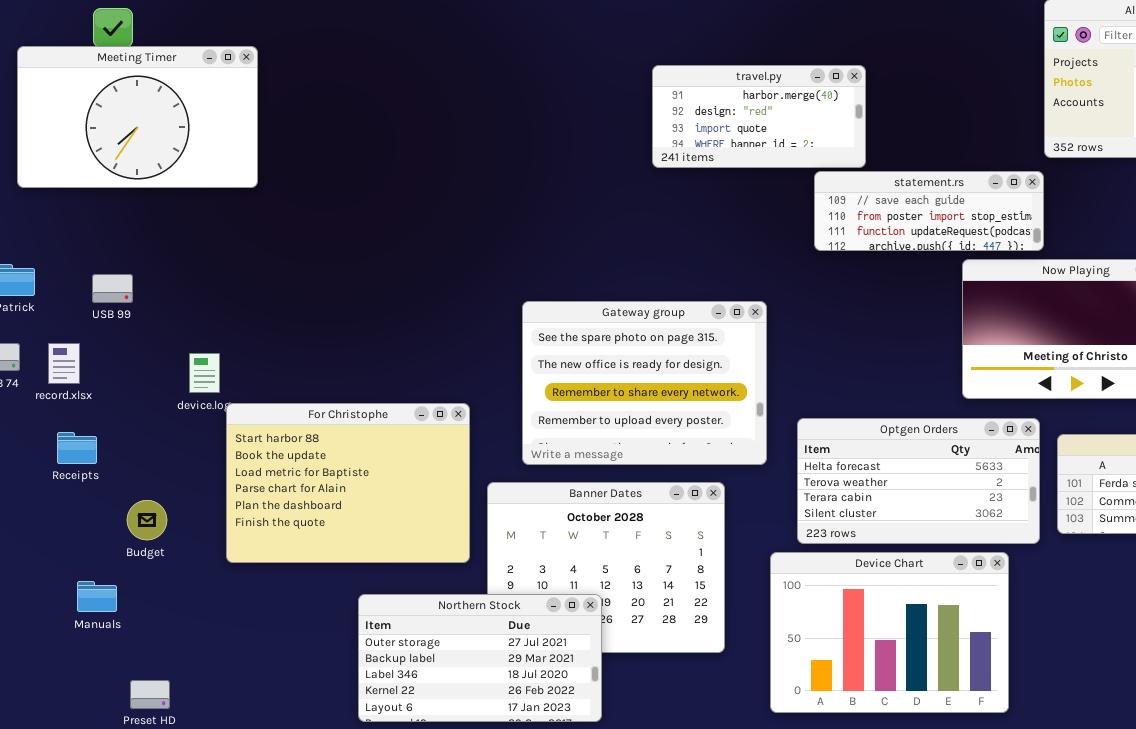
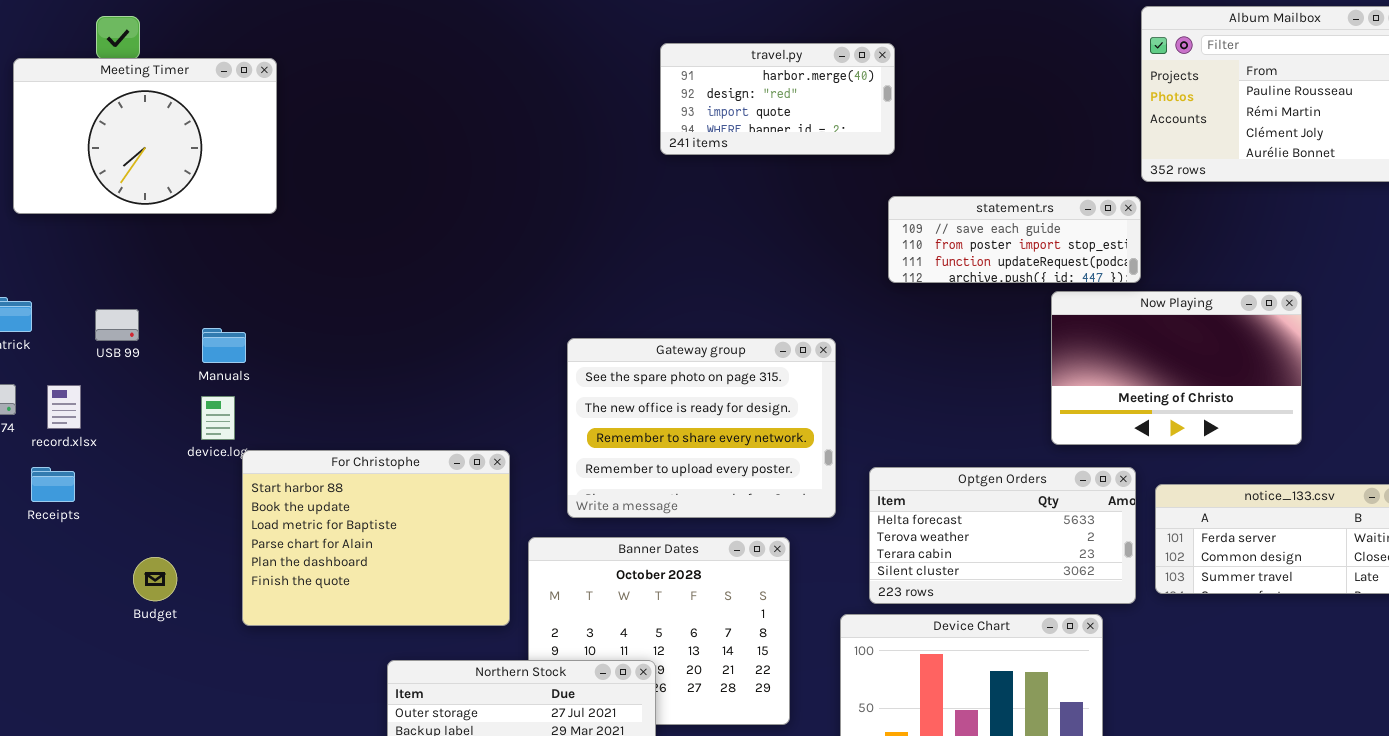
travel.py: [652,65,866,168] -> [660,43,895,155], moved
Receipts: [57,432,97,464] -> [31,467,75,502], moved
Manuals: [77,581,117,612] -> [202,328,246,363], moved

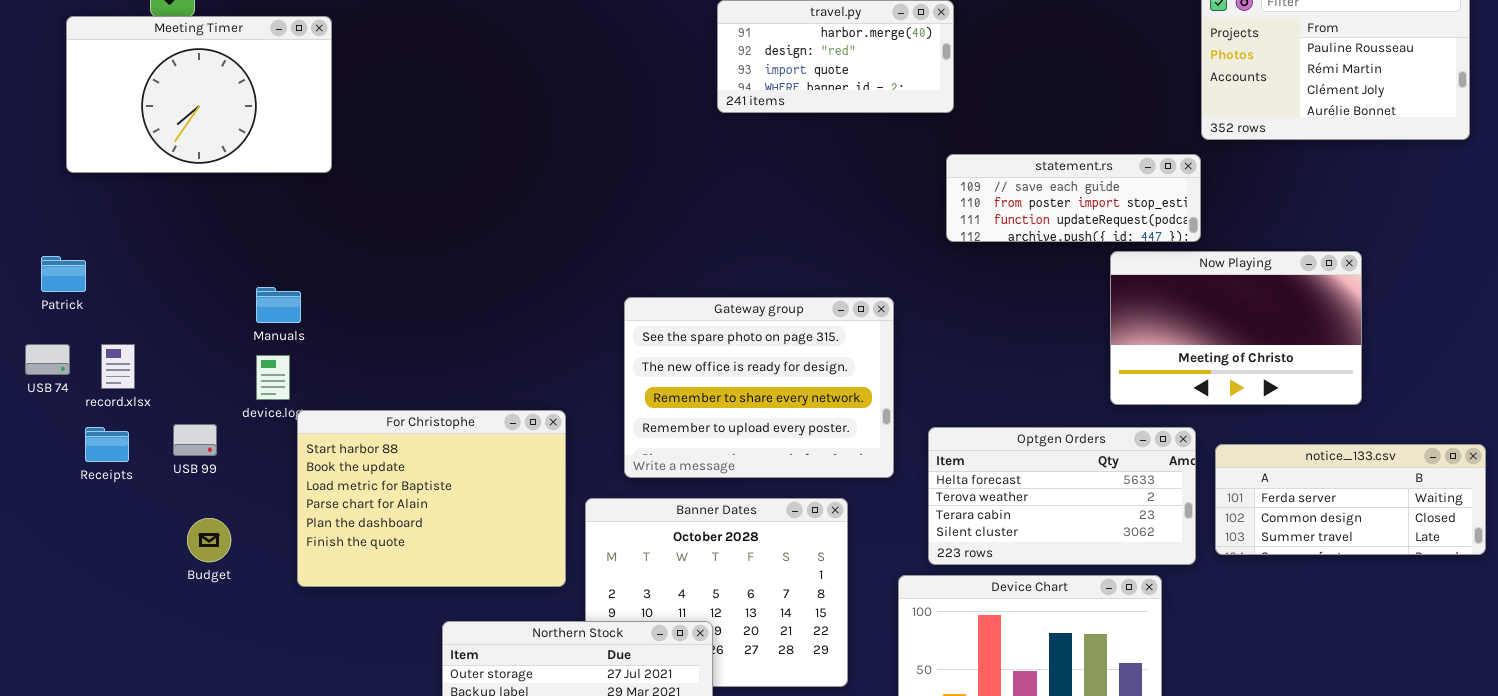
USB 99: [95,309,139,341] -> [173,424,217,456], moved

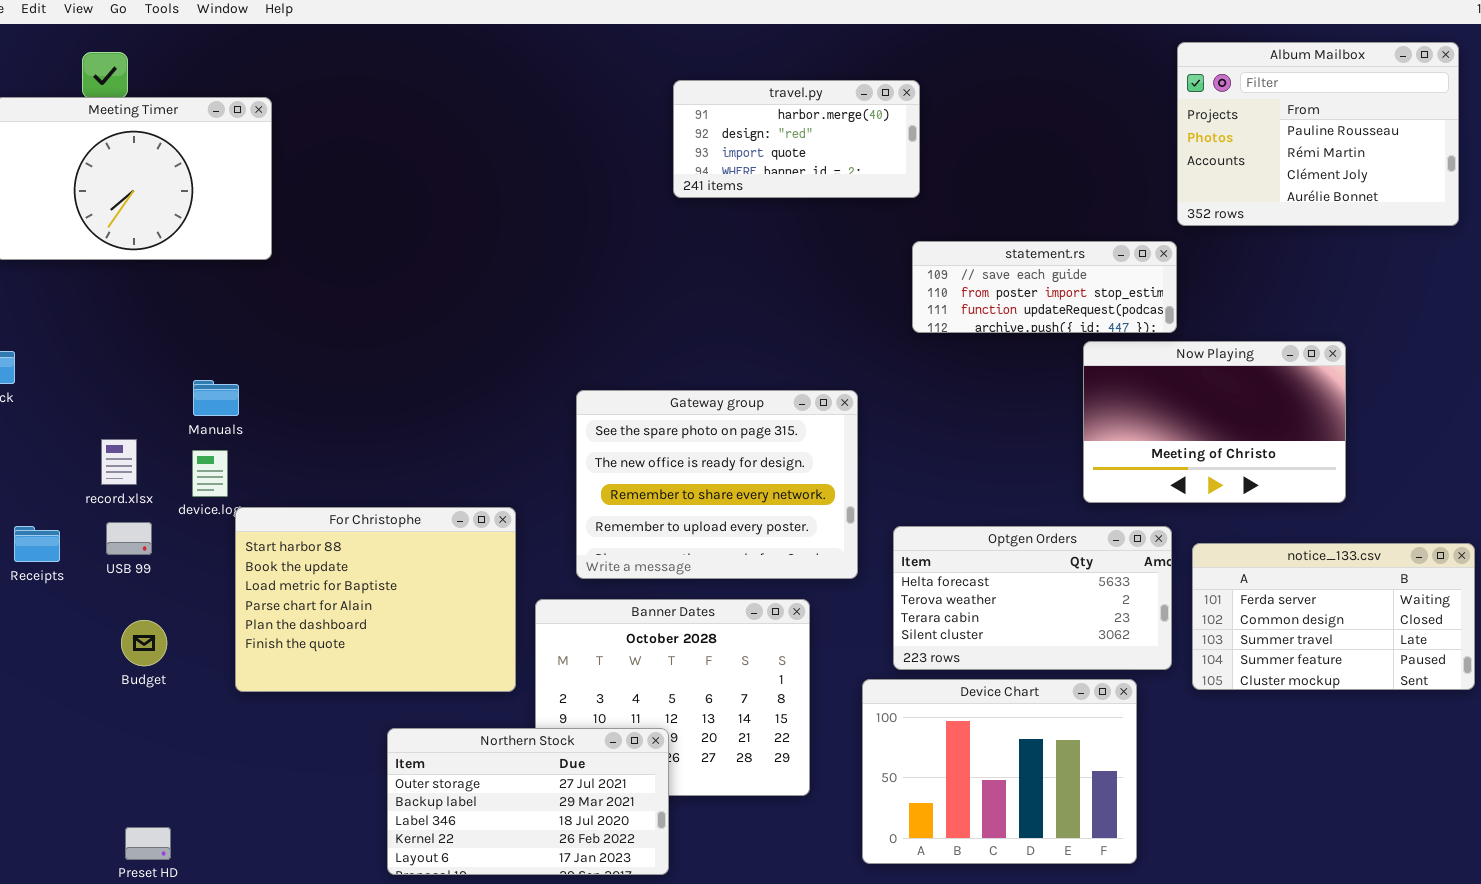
record.xlsx: [101,344,135,389] -> [101,439,137,485], moved
notice_133.csv: [1215,444,1486,555] -> [1192,543,1475,690], resized

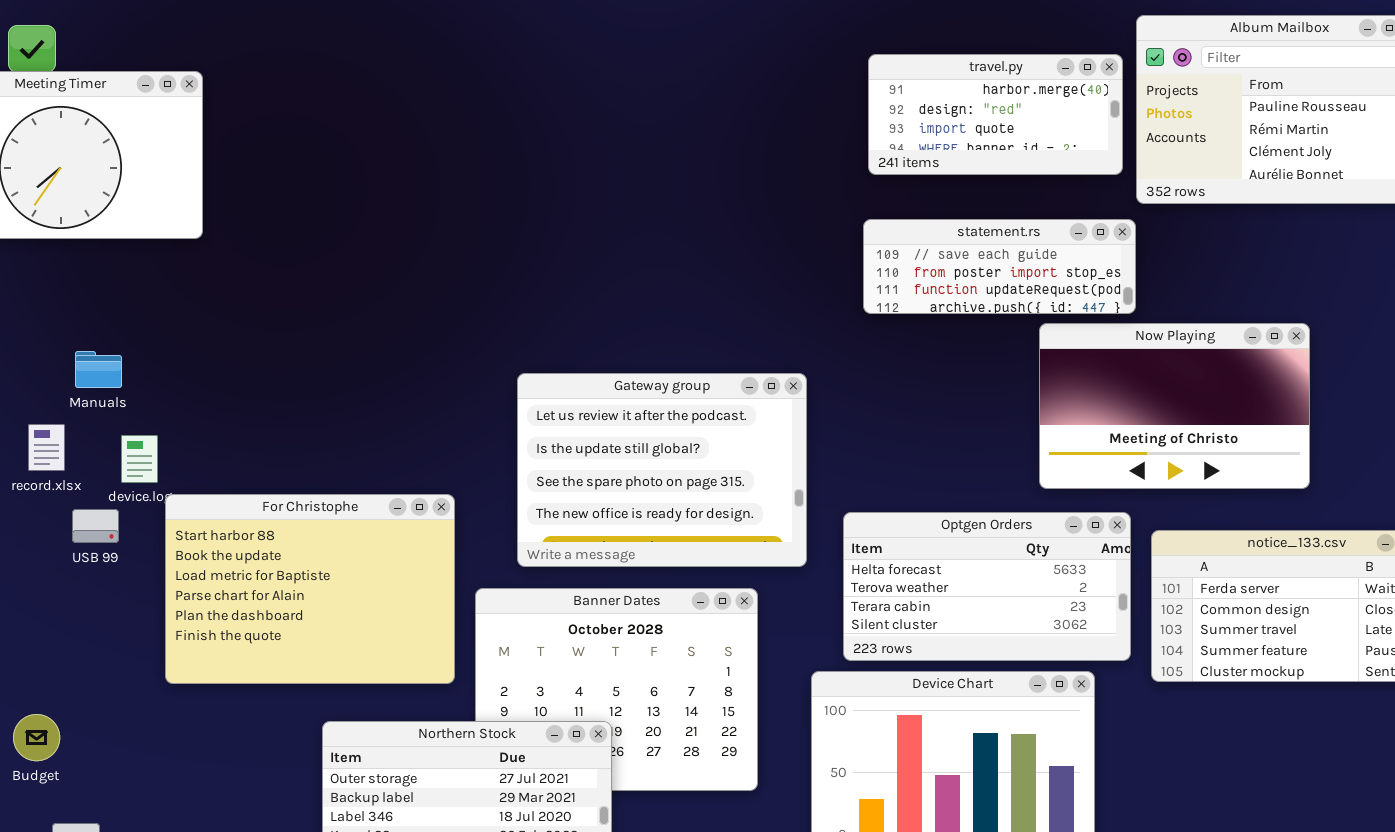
travel.py: [673,80,920,198] -> [868,54,1123,175], moved
Manuals: [193,380,239,416] -> [75,351,122,388], moved
Gateway group: [576,390,858,579] -> [517,373,807,567], scrolled up 2 rows
USB 99: [106,522,152,555] -> [72,509,119,543], moved
Budget: [121,620,167,666] -> [13,714,60,761], moved

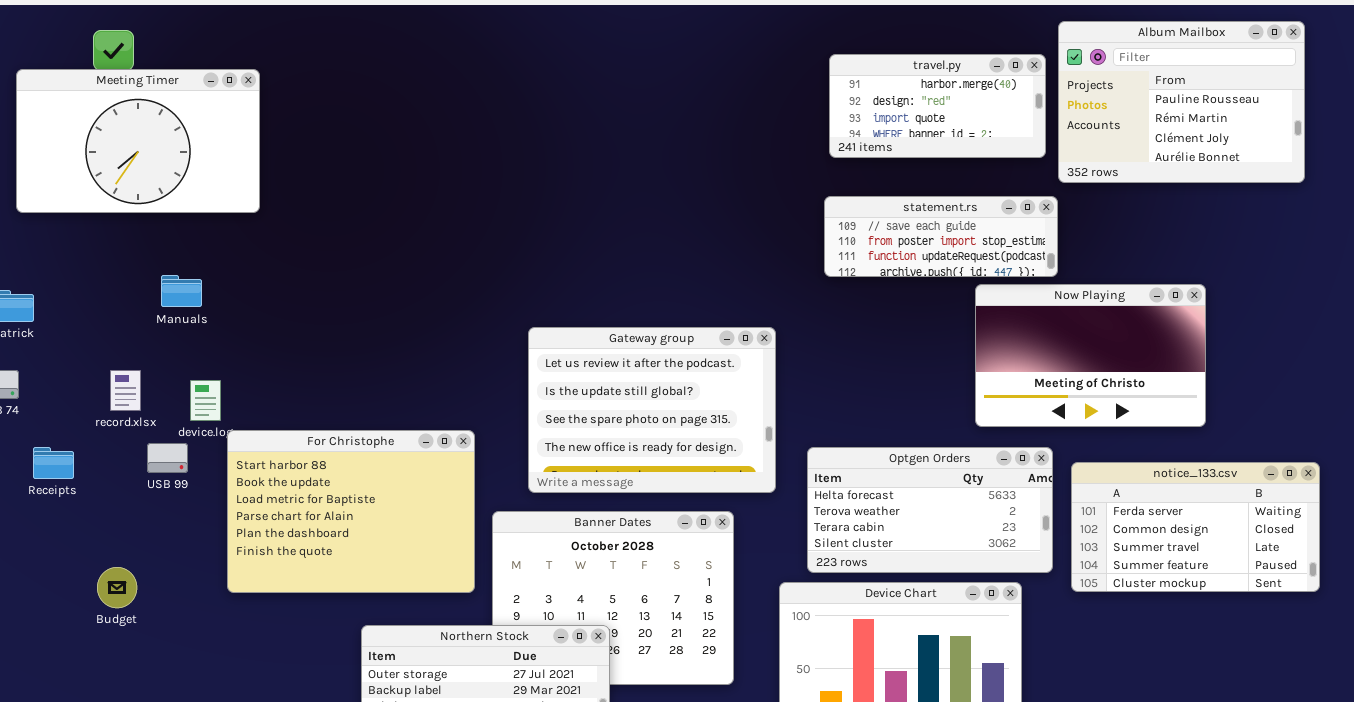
Manuals: [75,351,122,388] -> [161,275,202,307], moved
Budget: [13,714,60,761] -> [97,567,137,608], moved

